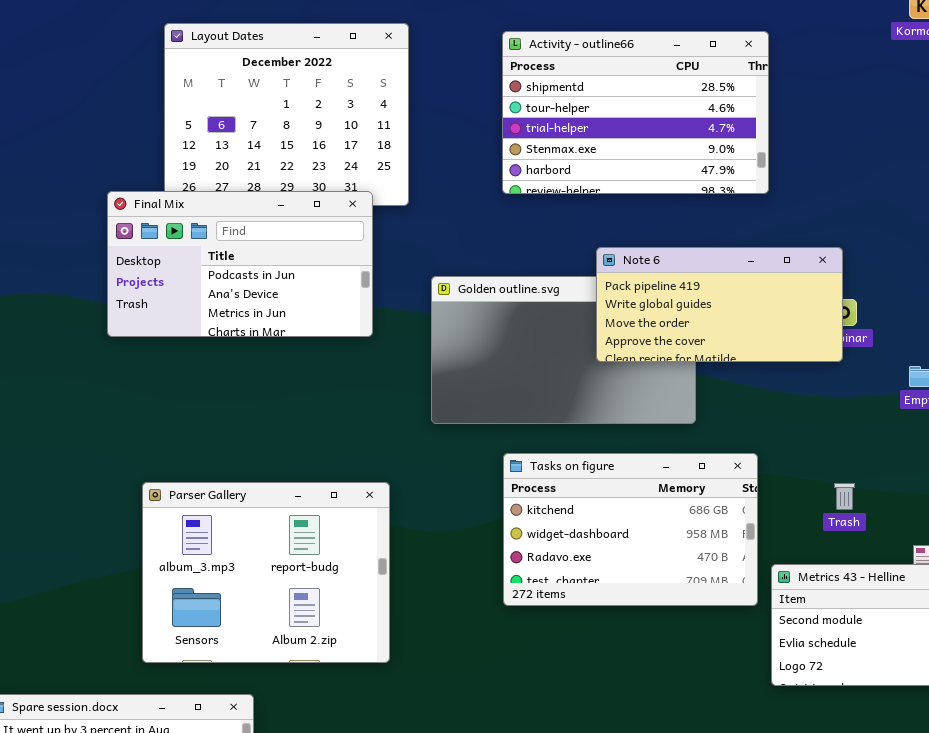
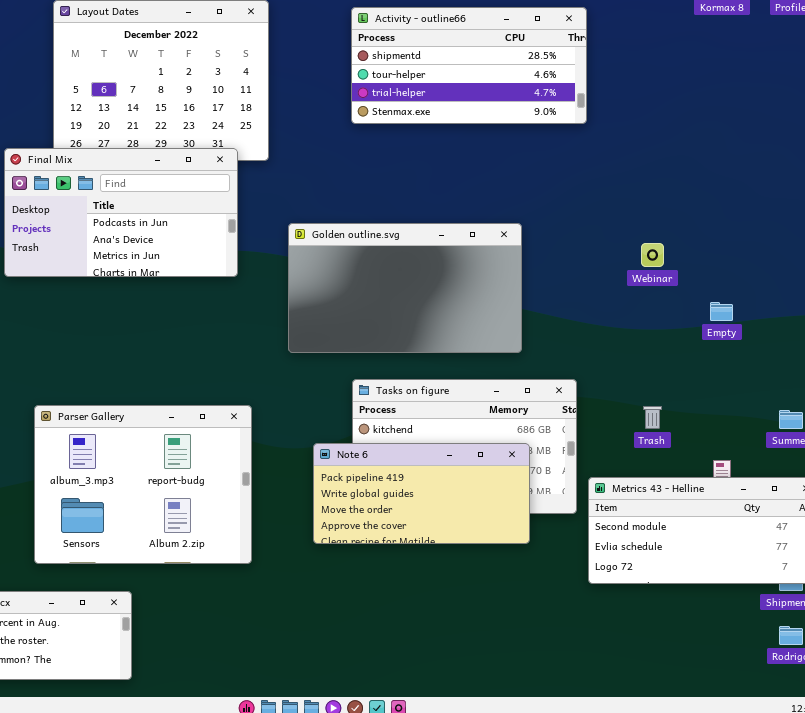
Activity - outline66: [502,31,769,194] -> [351,7,587,124], resized
Note 6: [596,247,843,362] -> [313,443,530,544], moved

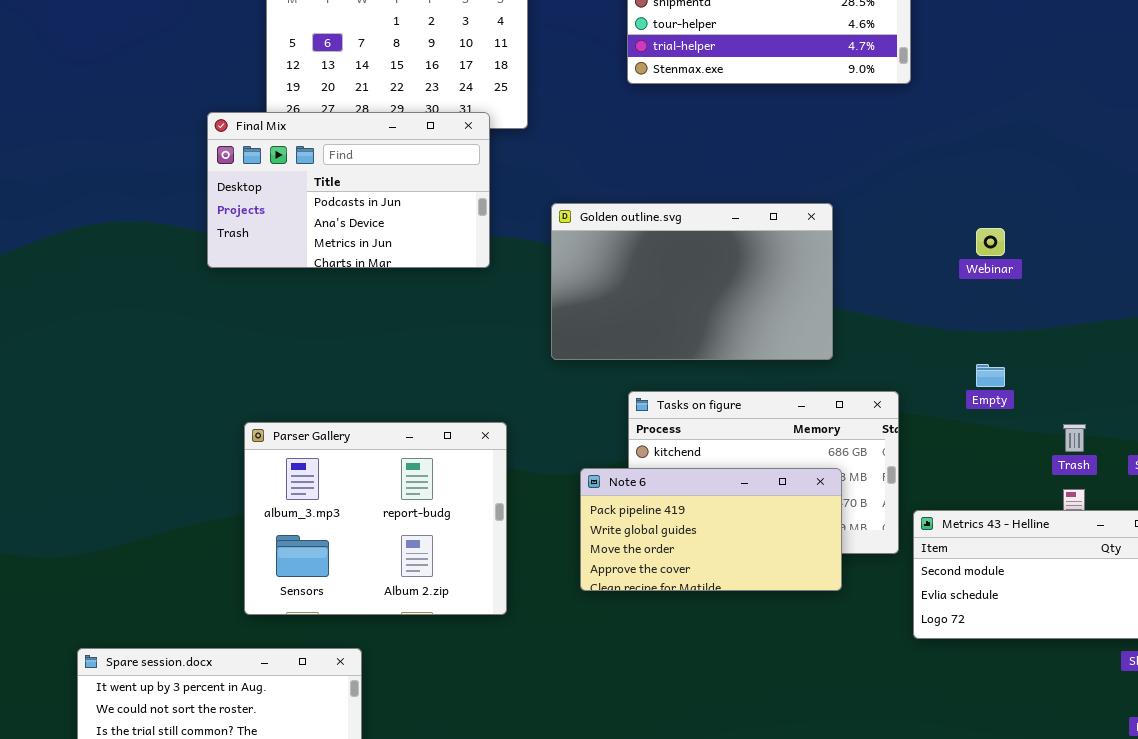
Empty: [710,302,733,321] -> [976,364,1005,387], moved
Trash: [643,406,662,429] -> [1063,424,1086,452], moved

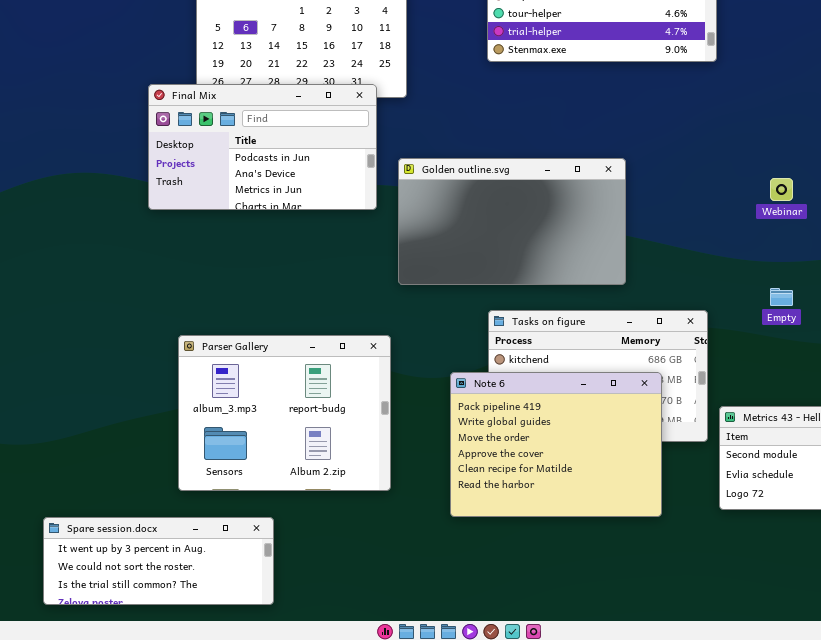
Golden outline.svg: [551,203,833,360] -> [398,158,626,285], moved
Note 6: [580,468,842,591] -> [450,372,662,517], resized

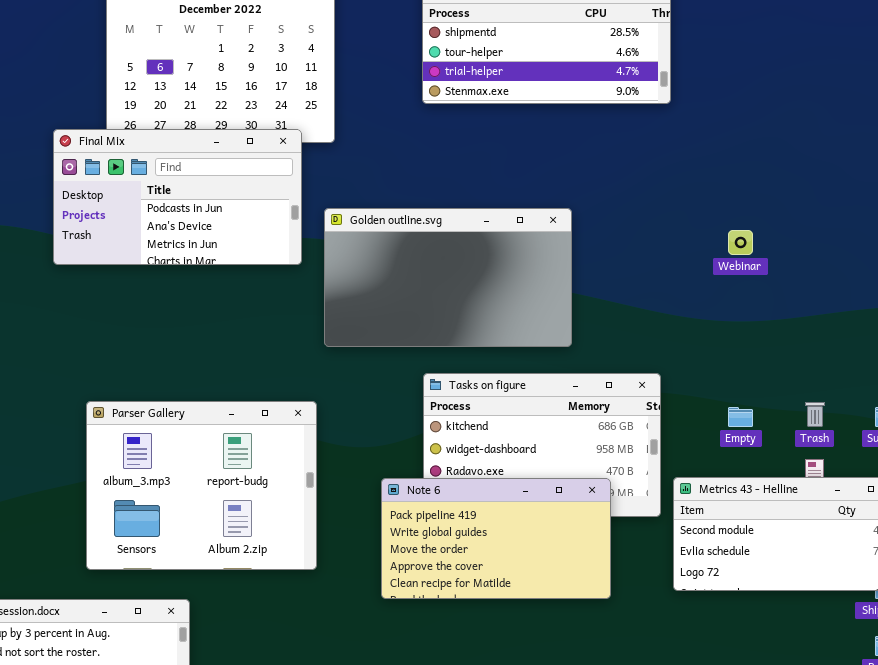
Empty: [770,288,793,306] -> [728,407,753,427], moved
Note 6: [450,372,662,517] -> [381,478,611,599], resized

